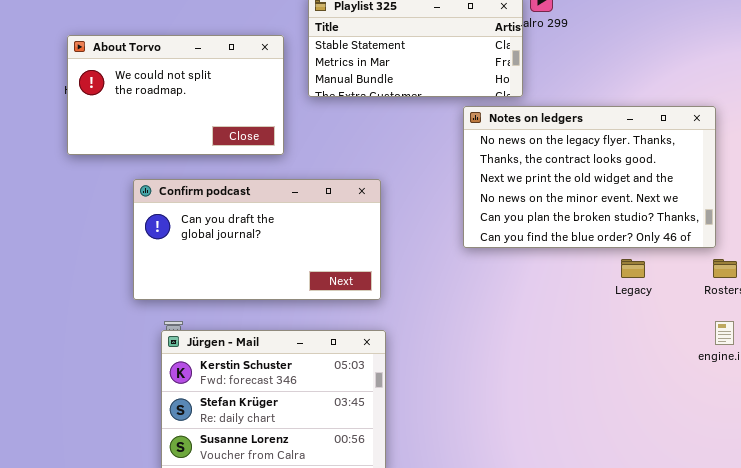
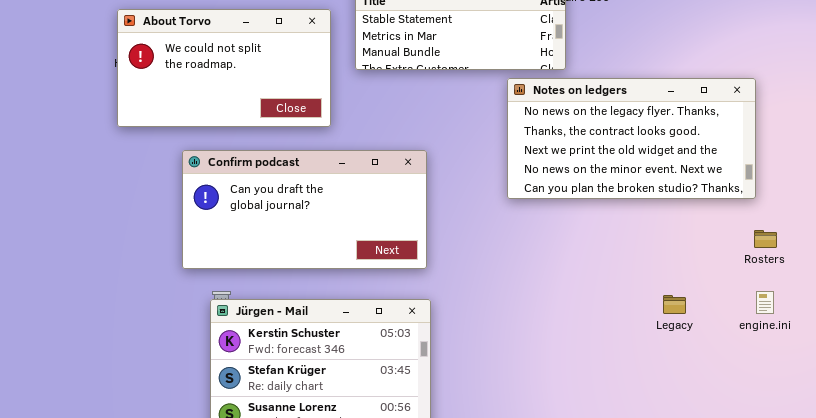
Notes on ledgers: [463,106,716,248] -> [507,78,756,199], resized
Legacy: [621,259,645,278] -> [663,295,686,314], moved

